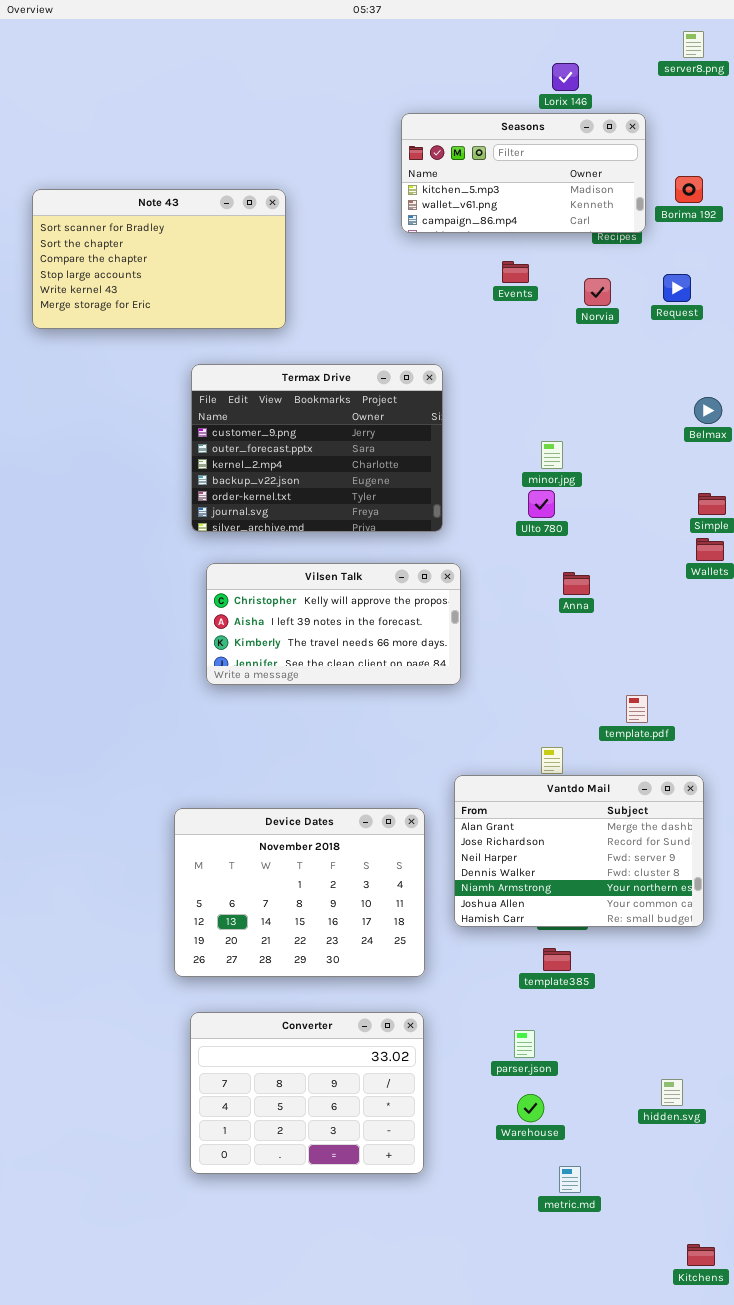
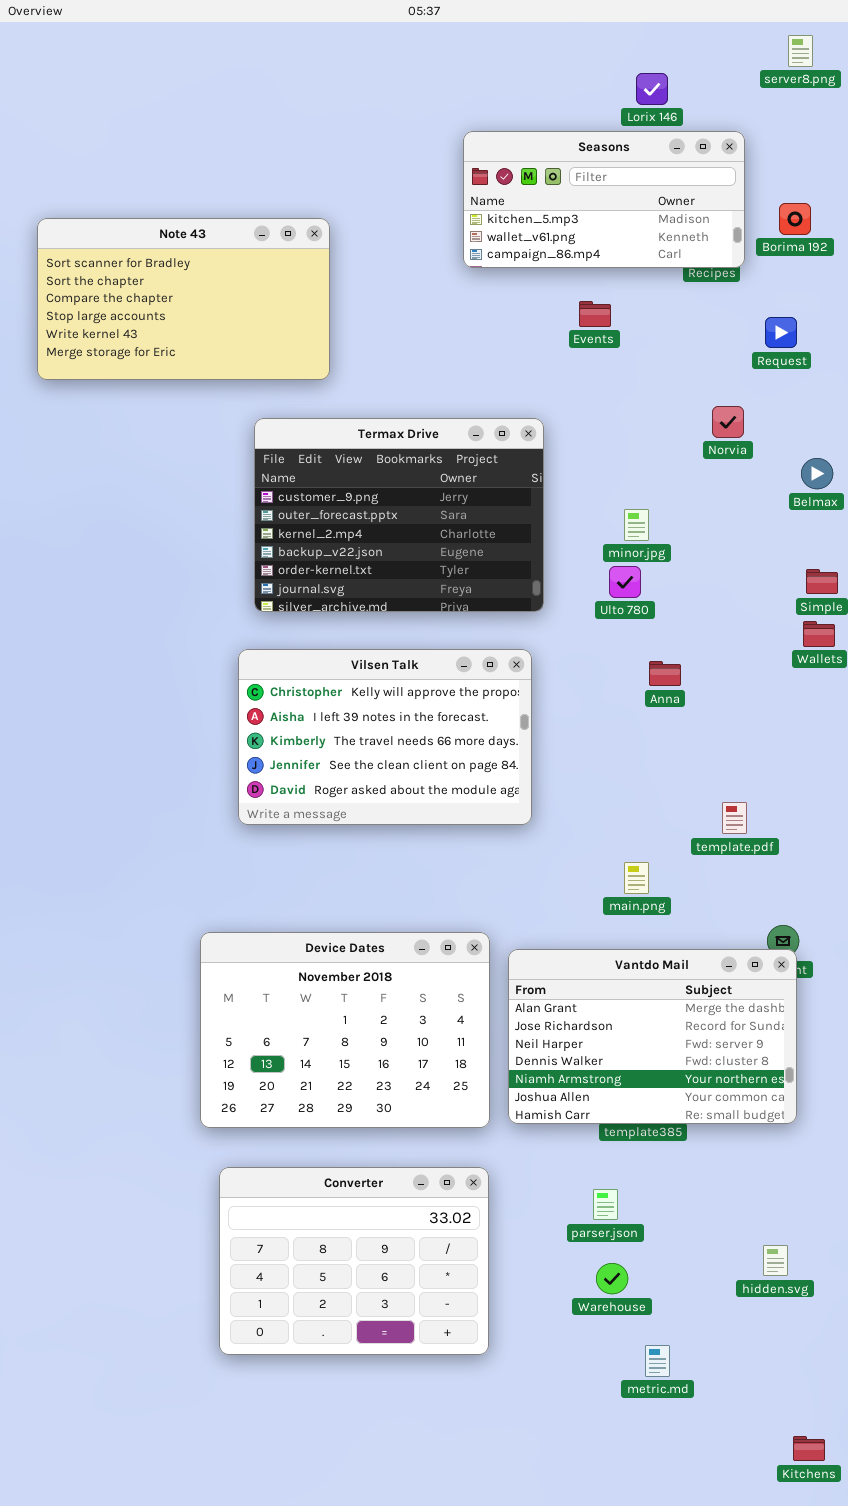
Norvia: [584,278,611,306] -> [712,406,744,438], moved
Termax Drive: [191,364,443,532] -> [254,418,544,612], moved
Vilsen Talk: [206,563,461,685] -> [238,649,532,825], resized
Vantdo Mail: [454,775,704,927] -> [508,949,797,1124], moved

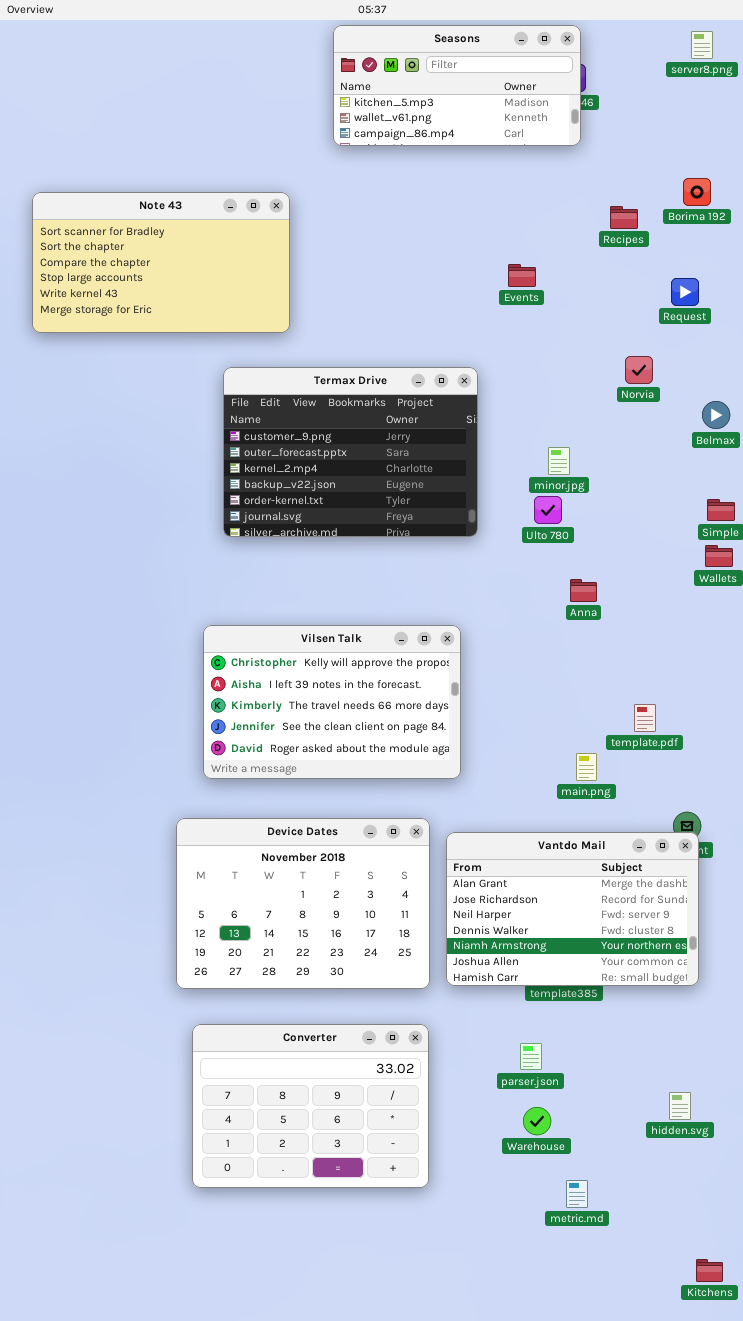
Seasons: [463,131,745,268] -> [333,25,581,146], moved
Vilsen Talk: [238,649,532,825] -> [203,625,461,779], moved
main.png: [624,862,649,894] -> [576,753,597,781], moved

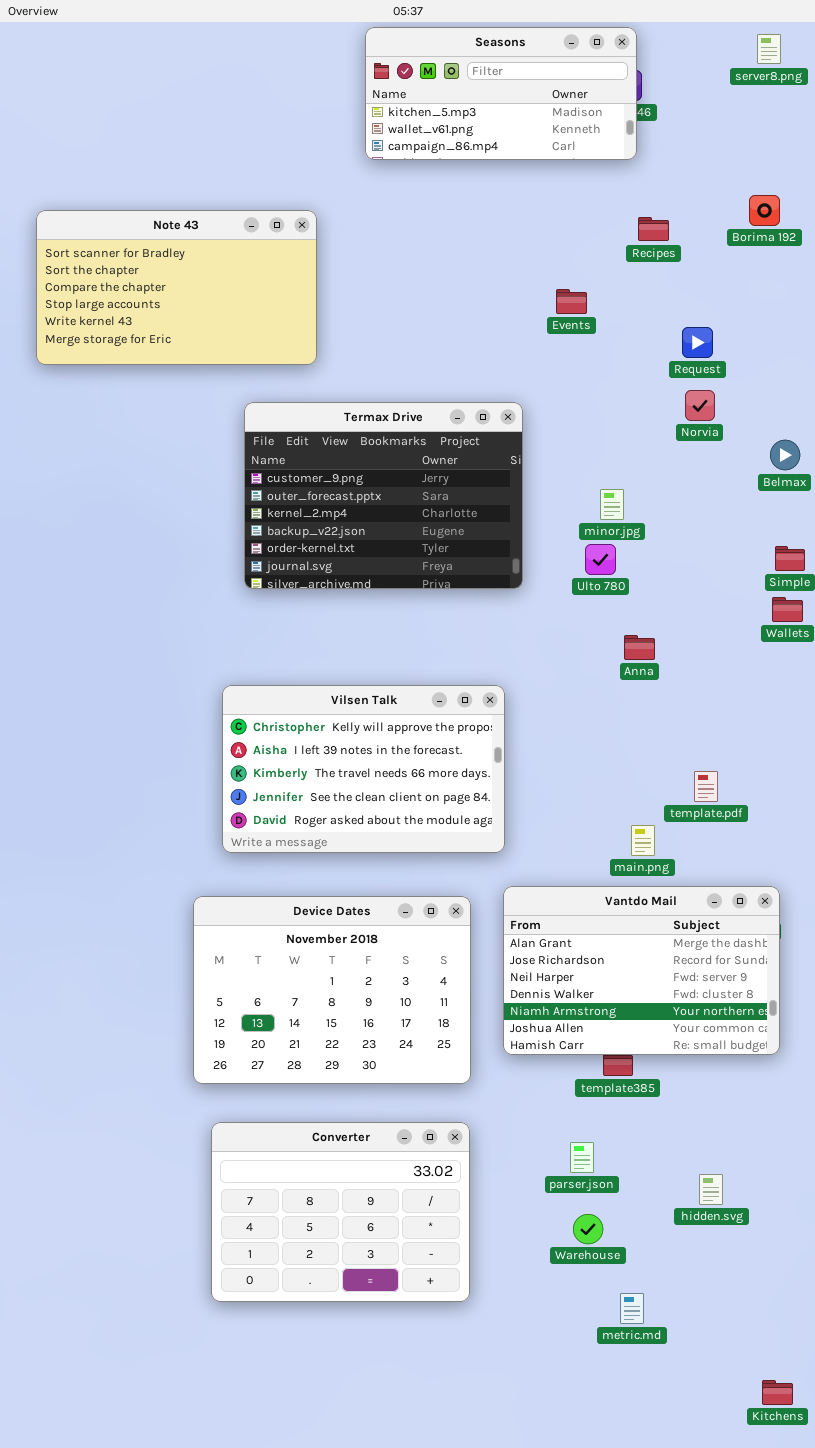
Recipes: [610,206,638,229] -> [638,217,669,241], moved
Request: [671,278,699,306] -> [682,327,713,358], moved
Vantdo Mail: [446,832,699,986] -> [503,886,780,1055], moved
hidden.svg: [669,1092,691,1120] -> [699,1174,723,1205], moved

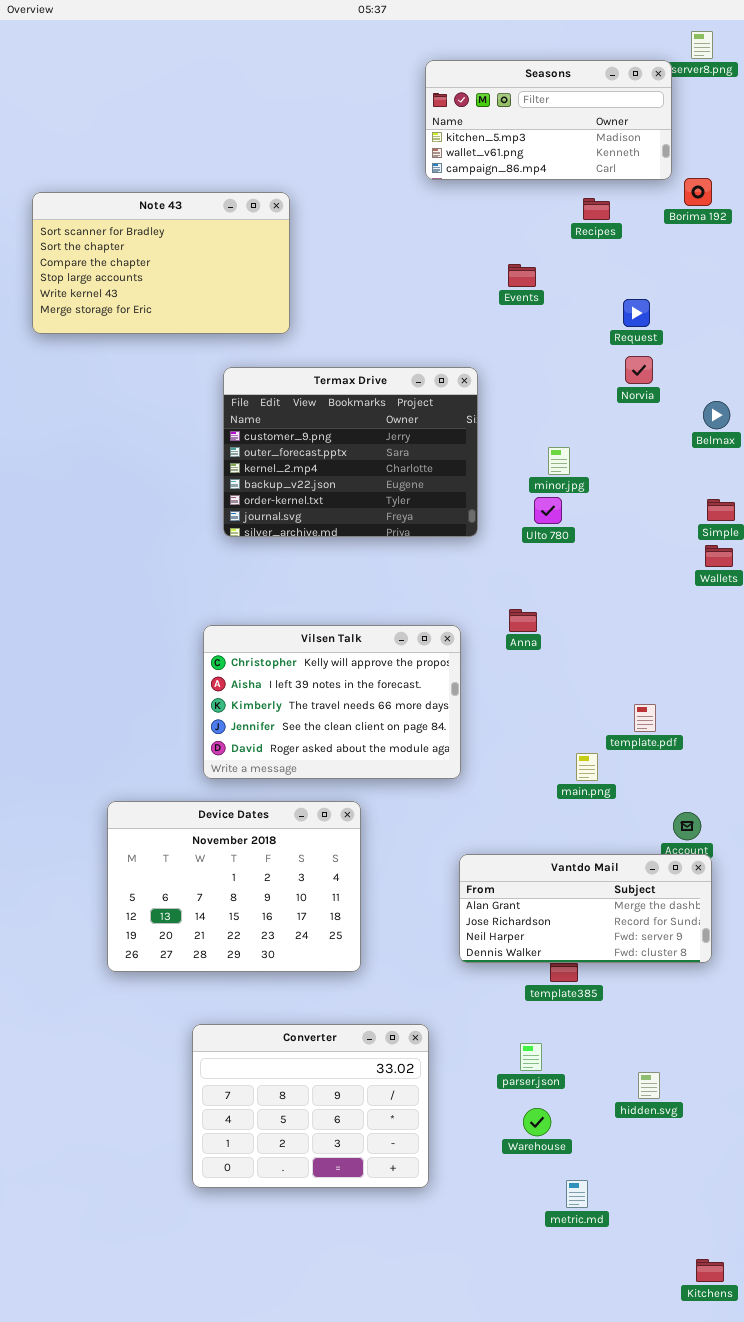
Seasons: [365,27,637,160] -> [425,60,672,180], moved
Anna: [624,635,655,660] -> [509,609,537,632], moved
Vantdo Mail: [503,886,780,1055] -> [459,854,712,963], resized
Device Dates: [193,896,471,1084] -> [107,801,361,972], moved

